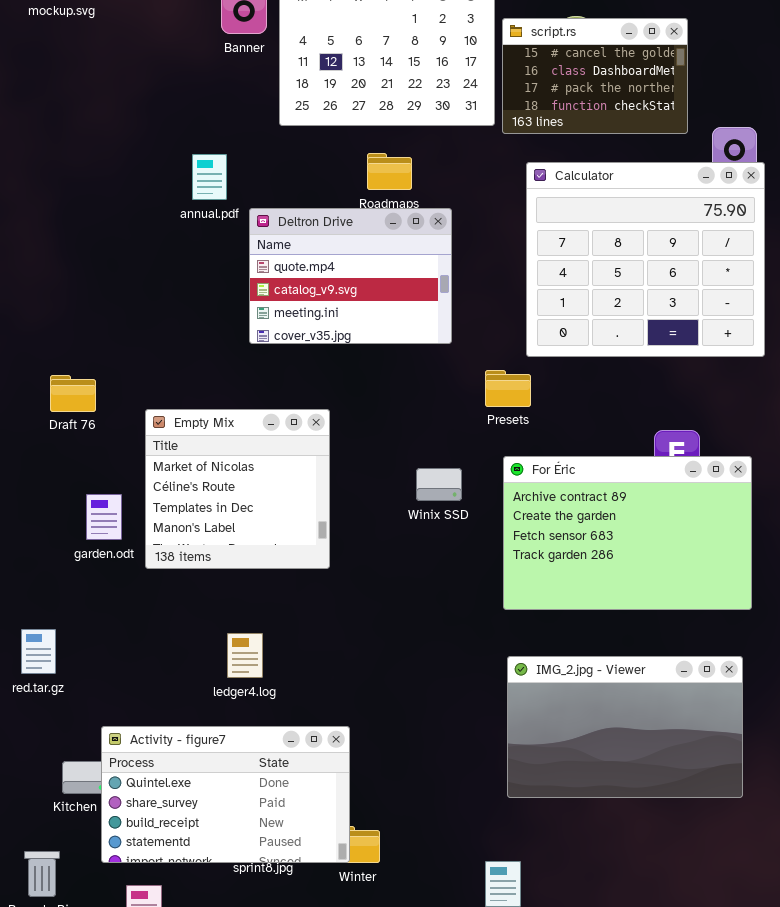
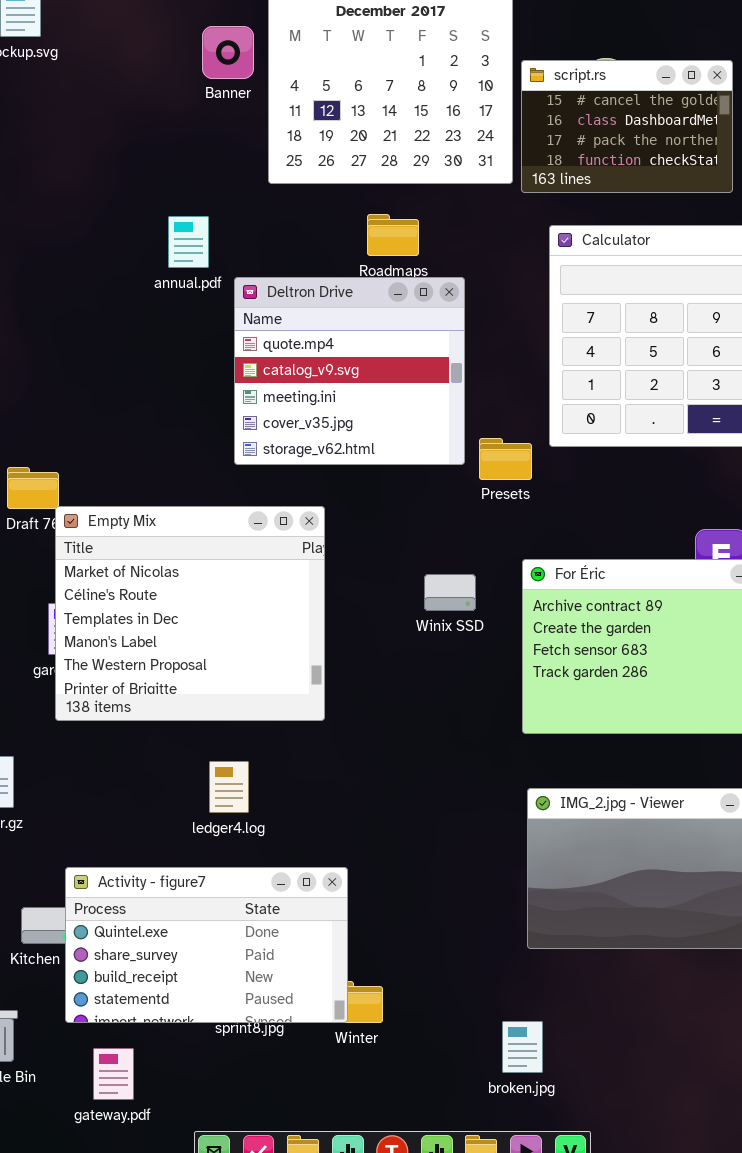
Deltron Drive: [249,208,452,344] -> [234,277,465,465], resized
Presets: [485,370,531,407] -> [479,438,532,480], moved
Empty Mix: [145,409,330,569] -> [55,506,325,721], resized

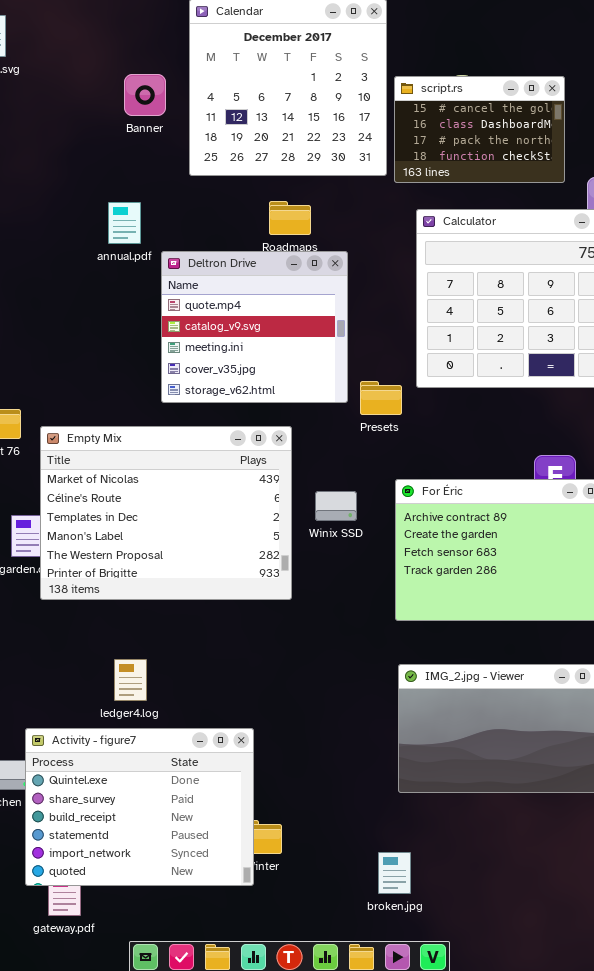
Banner: [202,26,254,79] -> [124,74,166,116], moved
Empty Mix: [55,506,325,721] -> [40,426,292,600], moved, resized
ledger4.log: [209,761,249,813] -> [114,659,147,701], moved
Activity - figure7: [65,867,348,1023] -> [25,728,254,886], resized

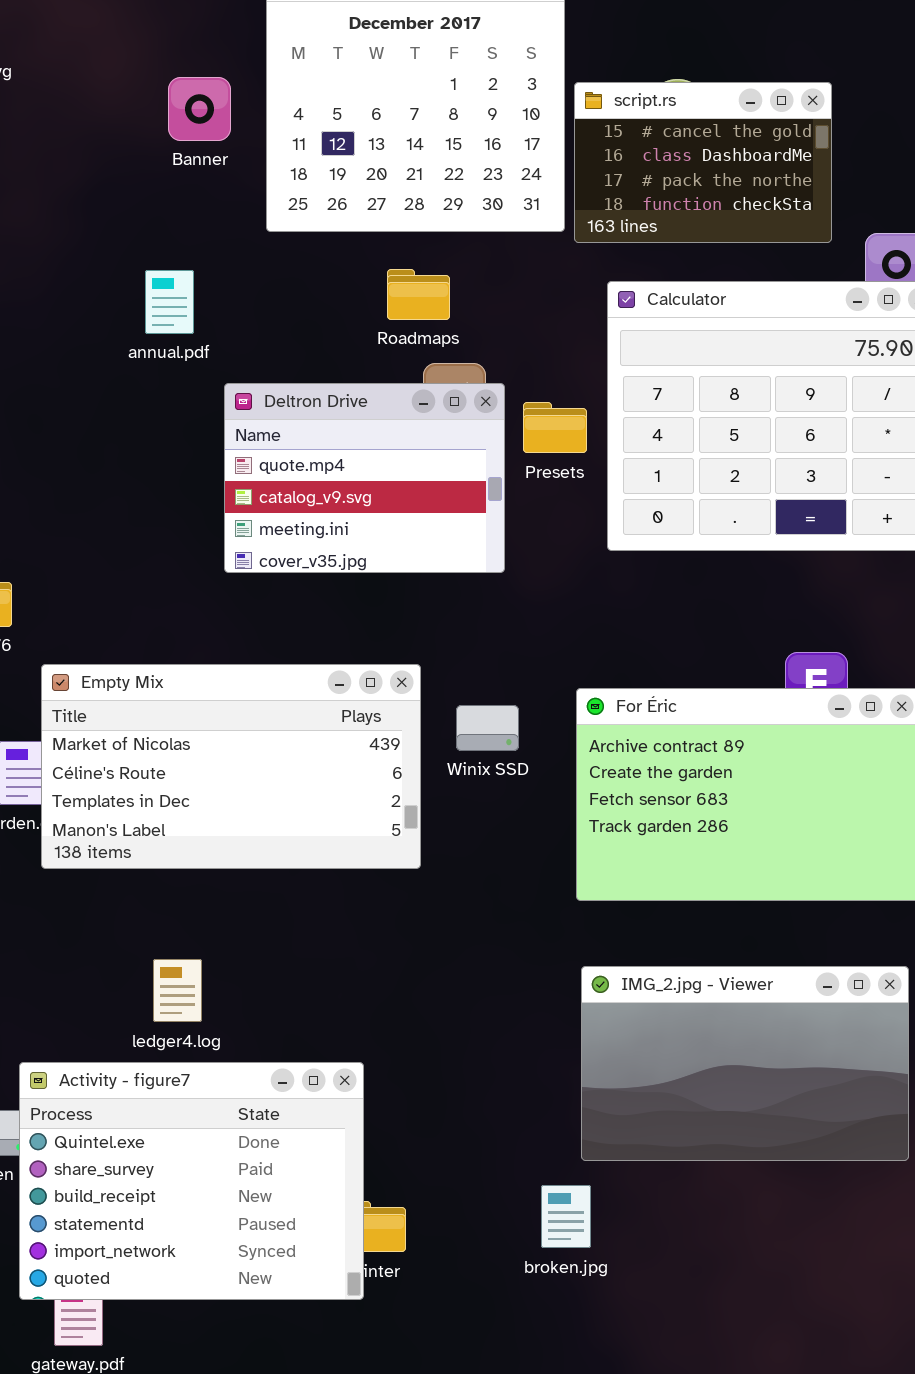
Deltron Drive: [161,251,348,403] -> [224,383,505,573], resized
Presets: [360,381,402,415] -> [523,402,587,453], moved
Empty Mix: [40,426,292,600] -> [41,664,421,869], resized
broken.jpg: [378,852,411,894] -> [541,1185,591,1248], moved

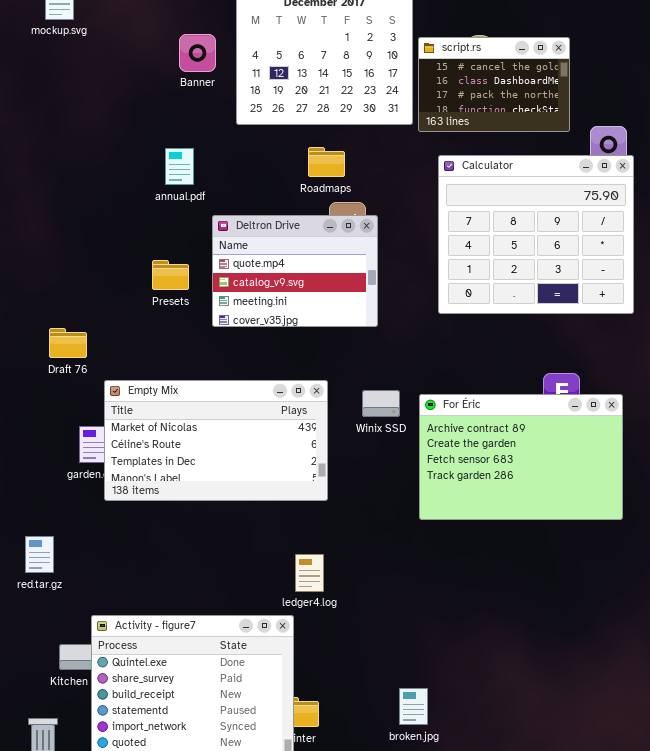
Presets: [523,402,587,453] -> [152,260,189,290], moved
Winix SSD: [456,705,519,751] -> [362,390,400,417], moved
ledger4.log: [153,959,202,1022] -> [295,554,324,592], moved
IMG_2.jpg - Viewer: [581,966,909,1161] -> none, closed

